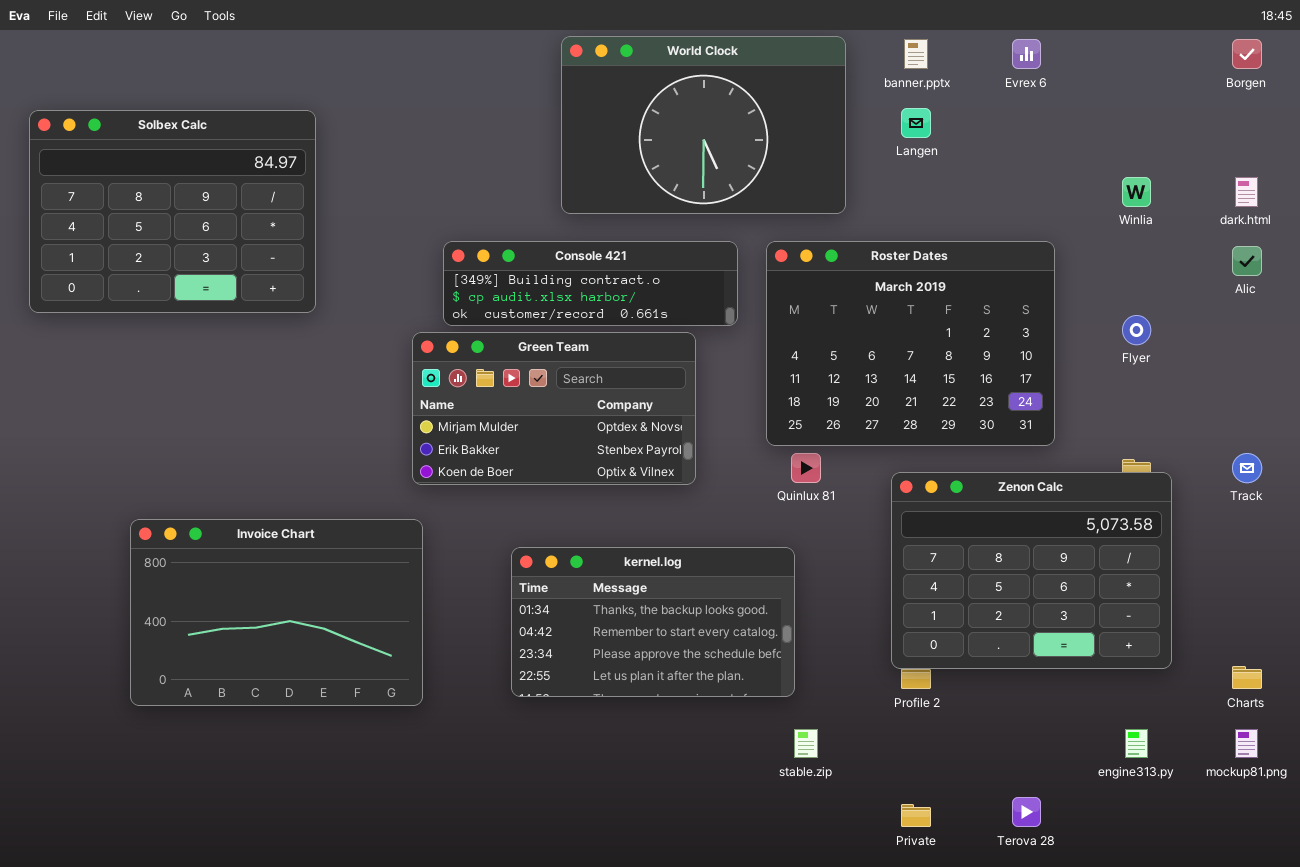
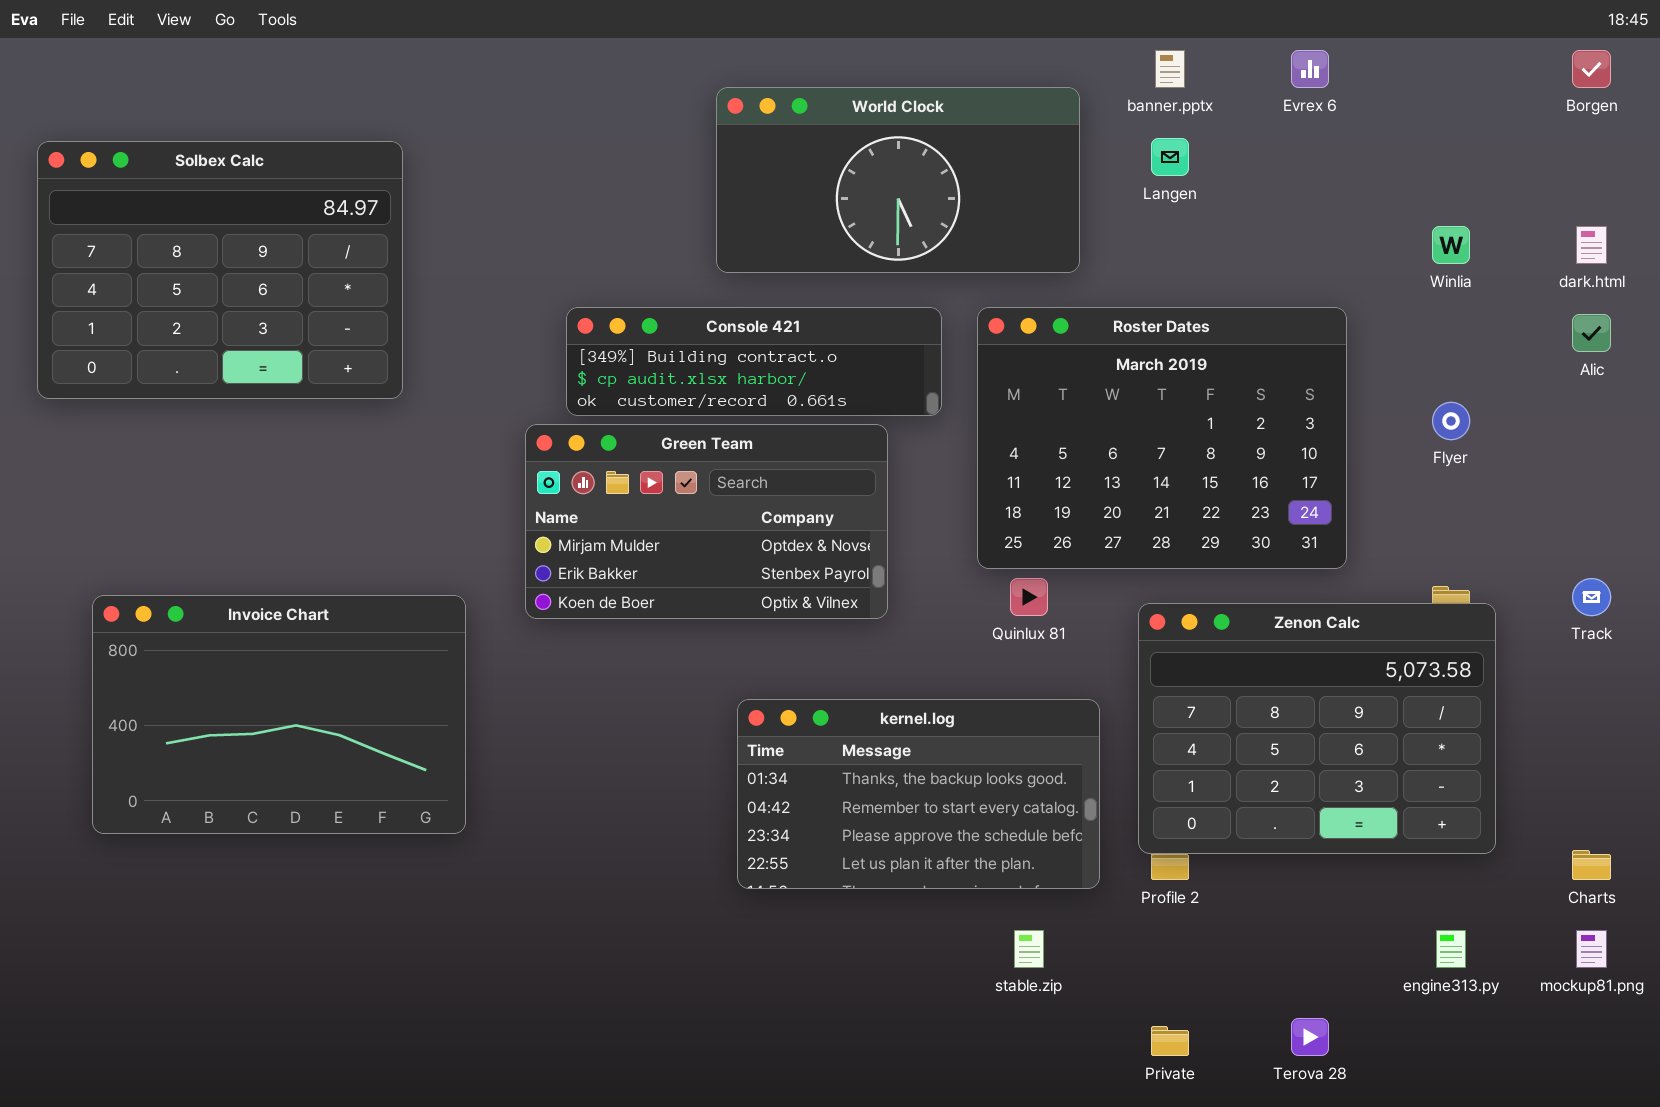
World Clock: [561,36,846,214] -> [716,87,1080,273], resized
Invoice Chart: [130,519,423,706] -> [92,595,466,834], moved
kernel.log: [511,547,795,697] -> [737,699,1100,889], moved

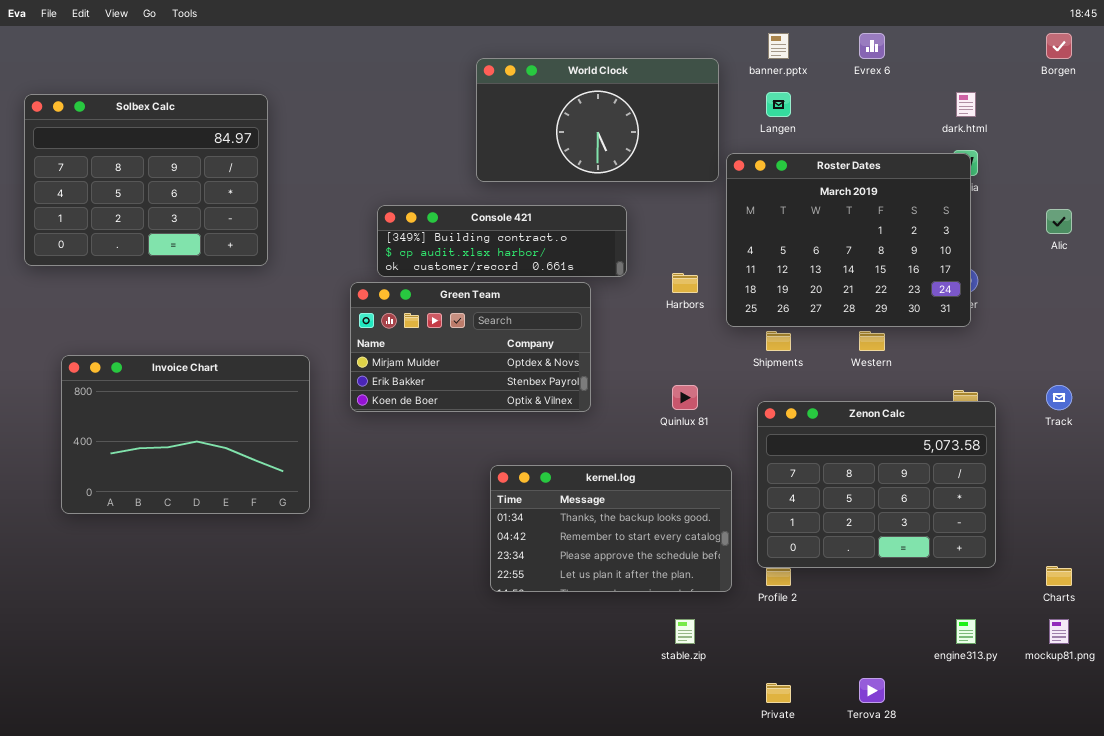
dark.html: [1576,226,1607,264] -> [956,92,976,117], moved
Roster Dates: [977,307,1347,569] -> [726,153,971,327], moved
Invoice Chart: [92,595,466,834] -> [61,355,310,514], moved

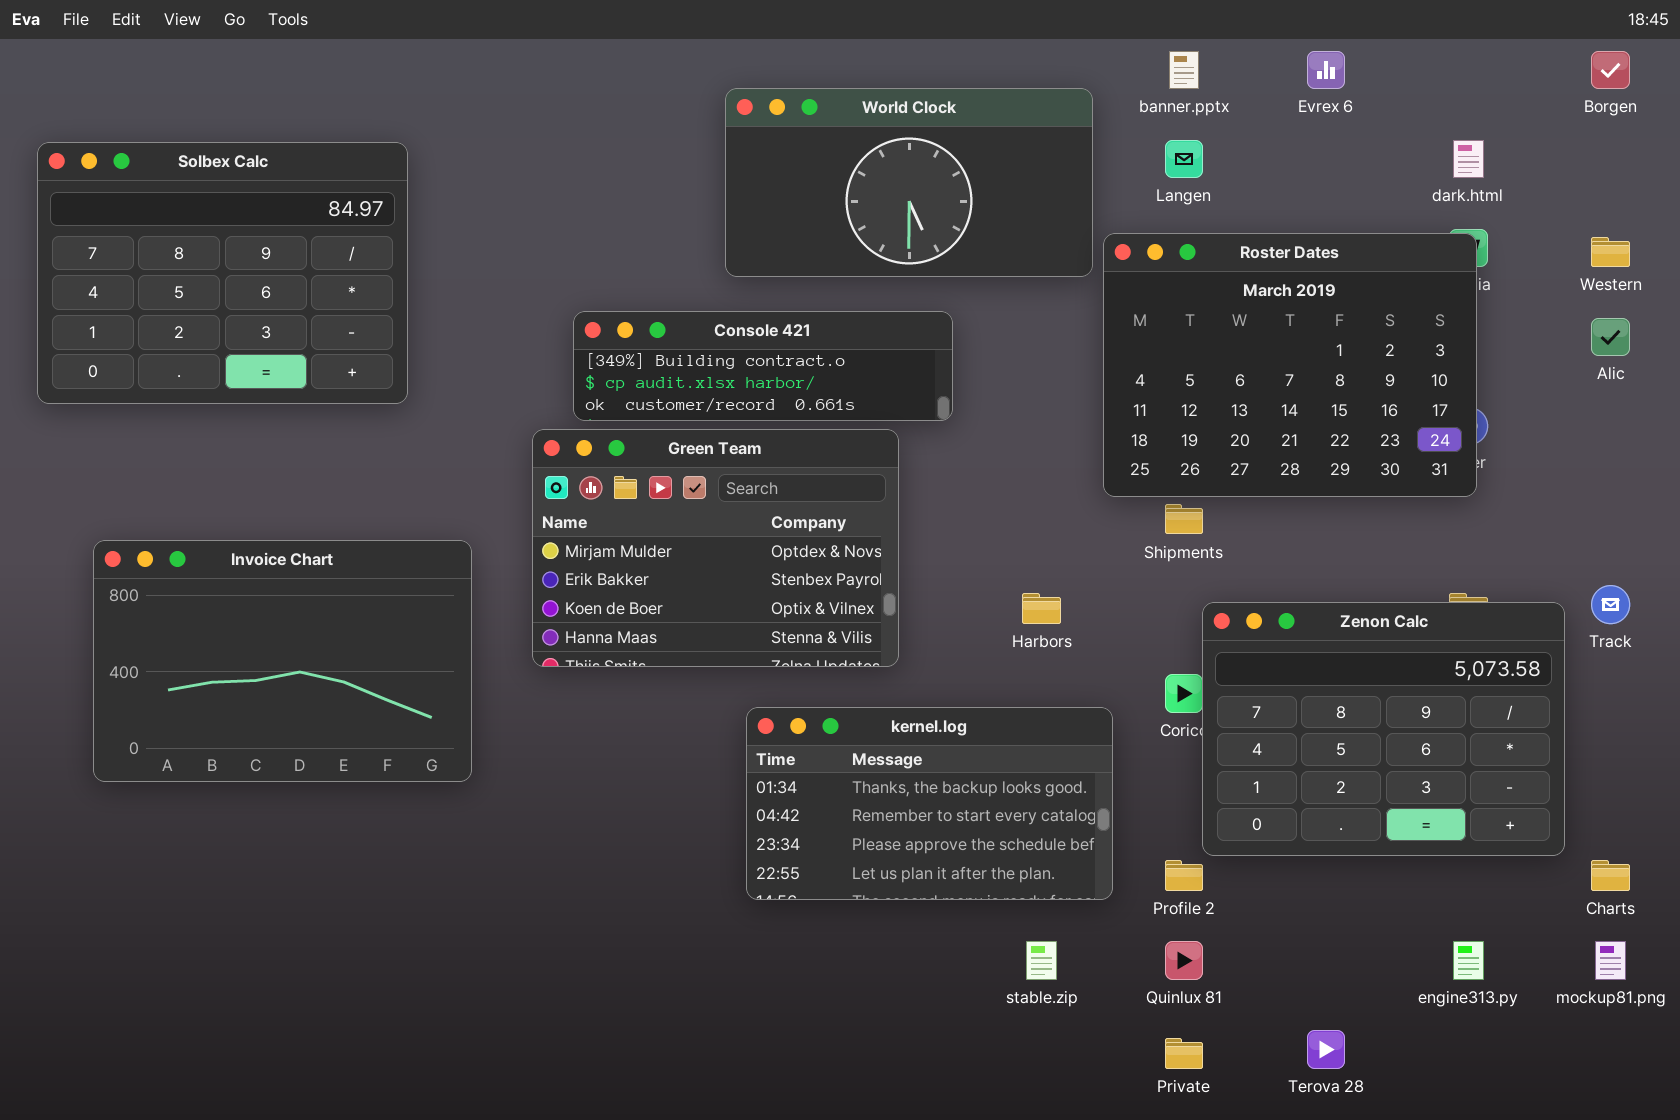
Harbors: [672,273,698,293] -> [1022,593,1061,624], moved
Green Team: [350,282,591,412] -> [532,429,899,667], resized
Western: [859,331,885,351] -> [1591,237,1630,267], moved
Quinlux 81: [672,385,698,410] -> [1165,941,1203,980], moved
Zenon Calc: [757,401,996,568] -> [1202,602,1565,856], moved

